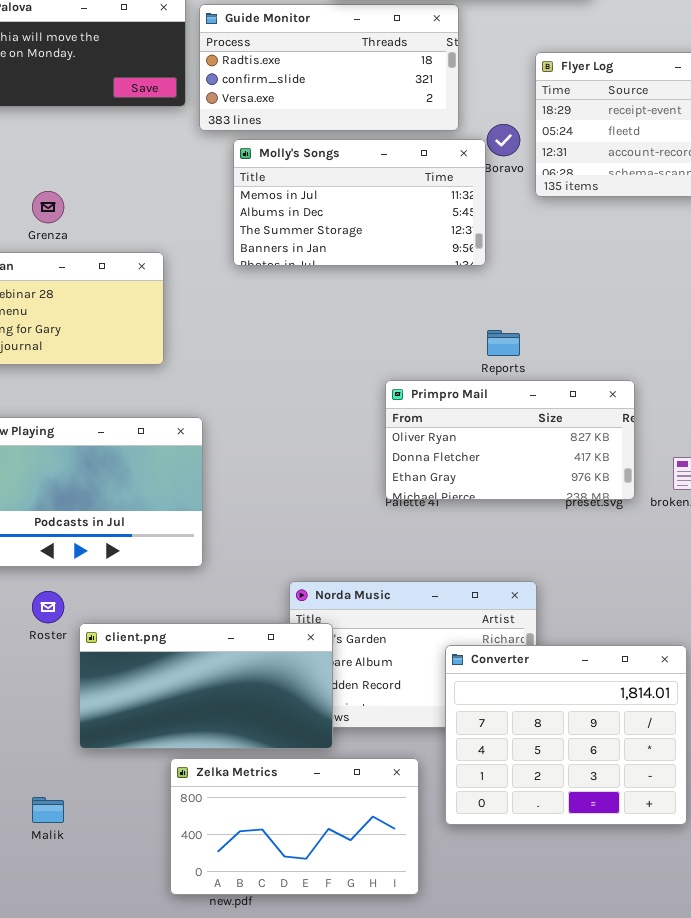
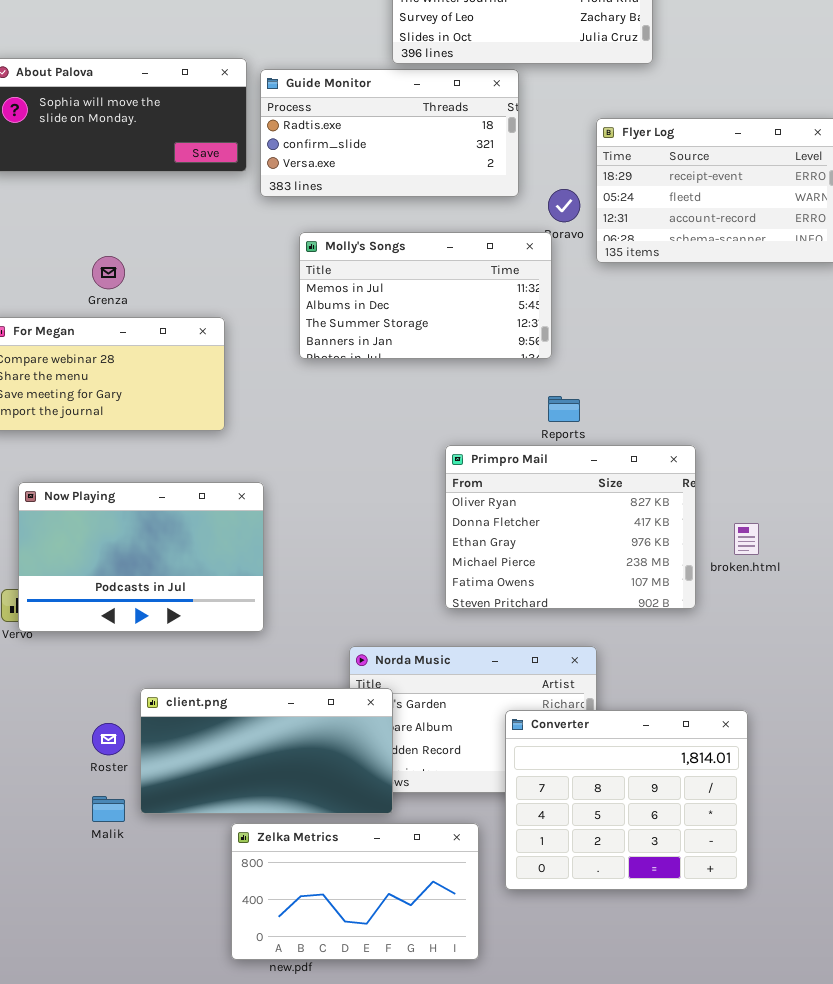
Molly's Songs: [233,139,486,266] -> [299,232,552,359], moved
Primpro Mail: [385,380,635,500] -> [445,445,696,609], resized
Roster: [32,591,64,623] -> [92,723,125,755], moved
Malik: [32,797,64,823] -> [92,796,125,822], moved

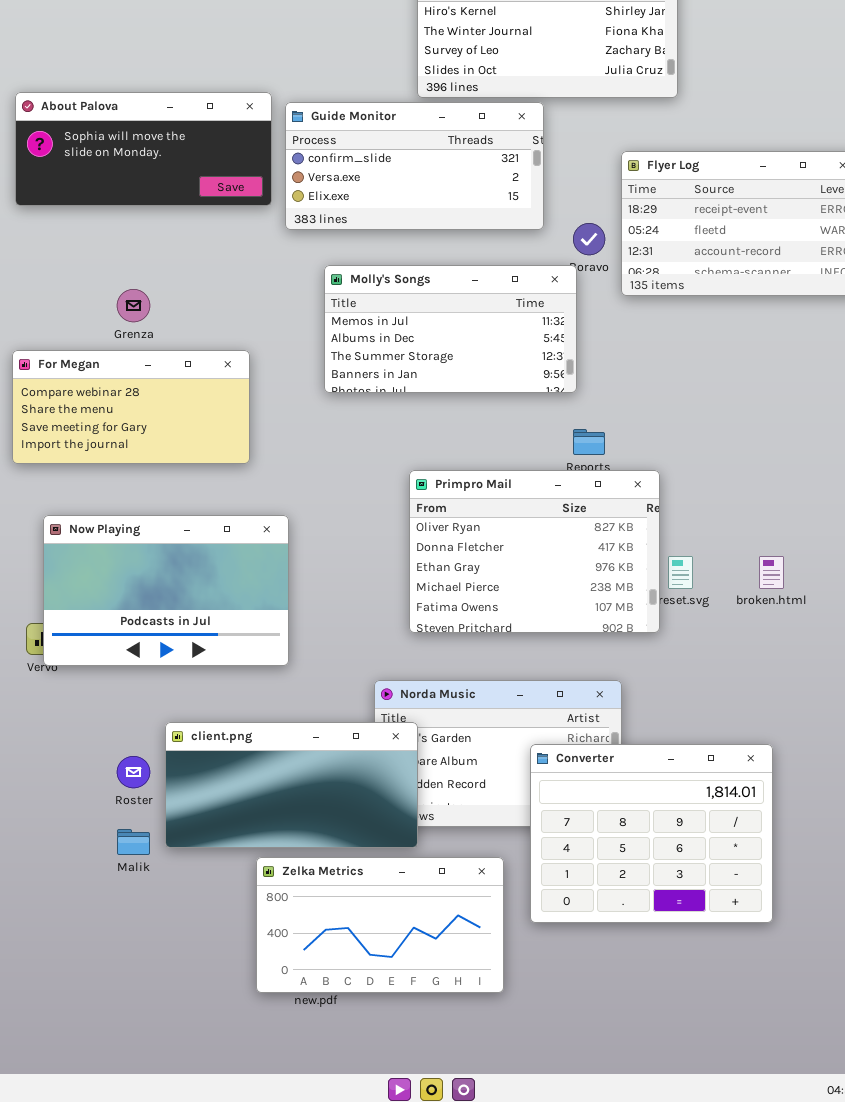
Guide Monitor: [260,69,519,197] -> [285,102,544,230], scrolled down 1 row
Primpro Mail: [445,445,696,609] -> [409,470,660,633], moved

